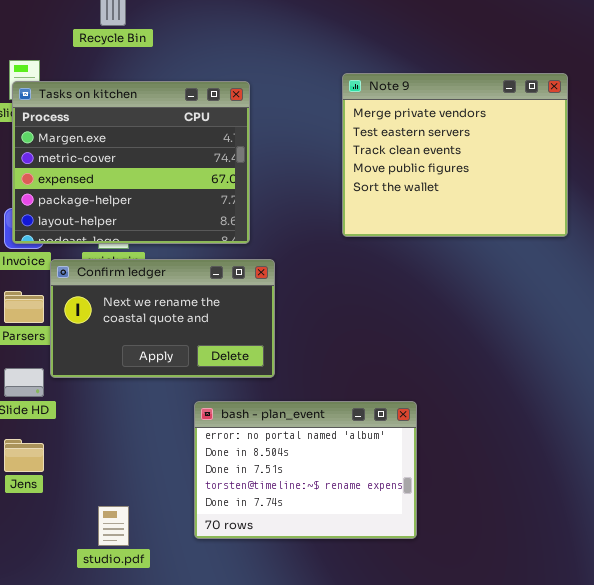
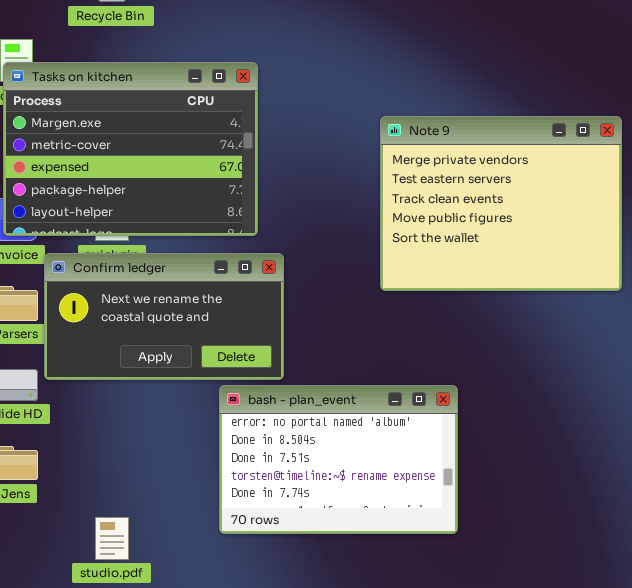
Note 9: [342,73,568,237] -> [380,116,622,291], moved
bash - plan_event: [194,401,417,539] -> [219,385,458,534], moved

